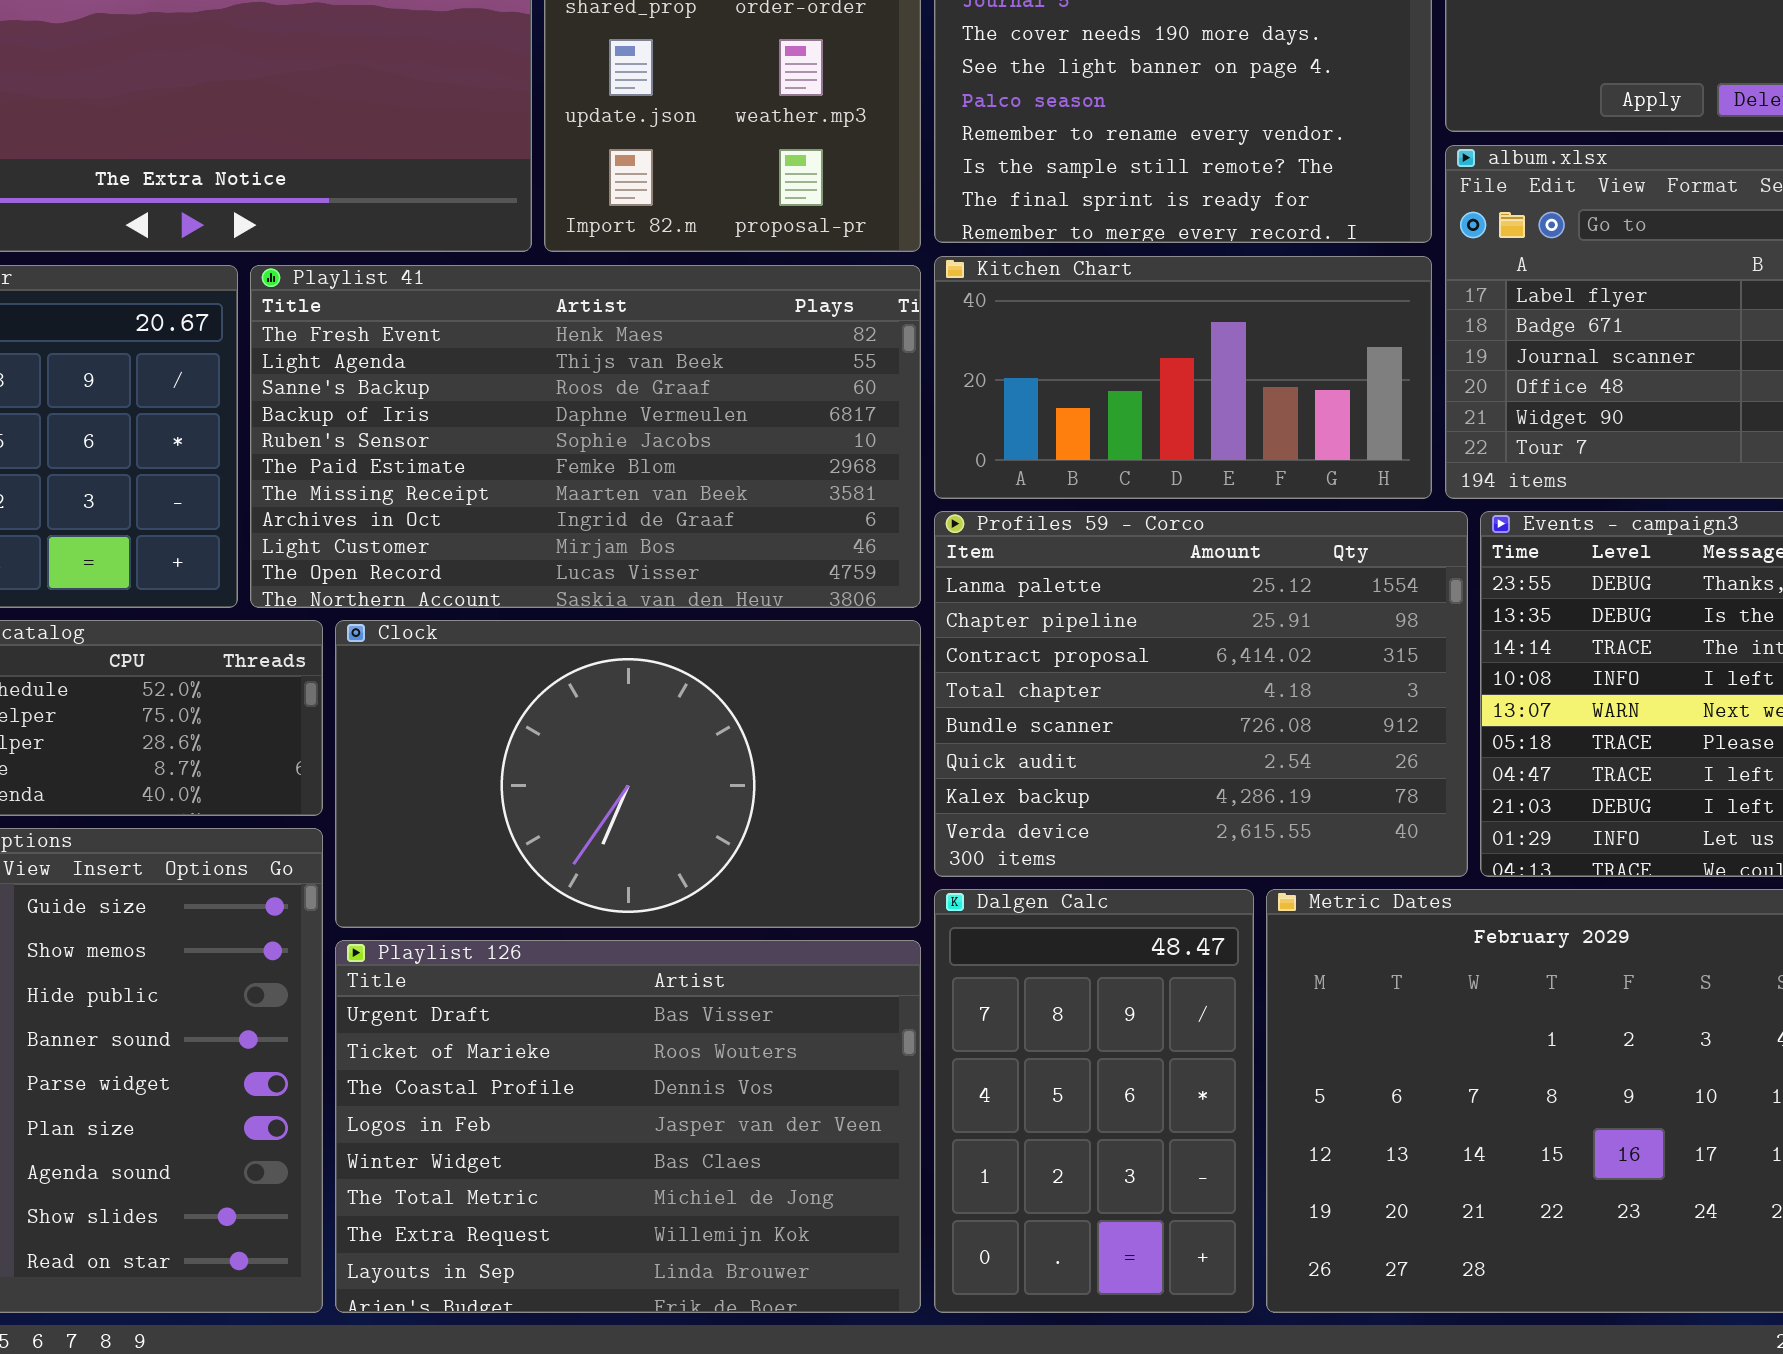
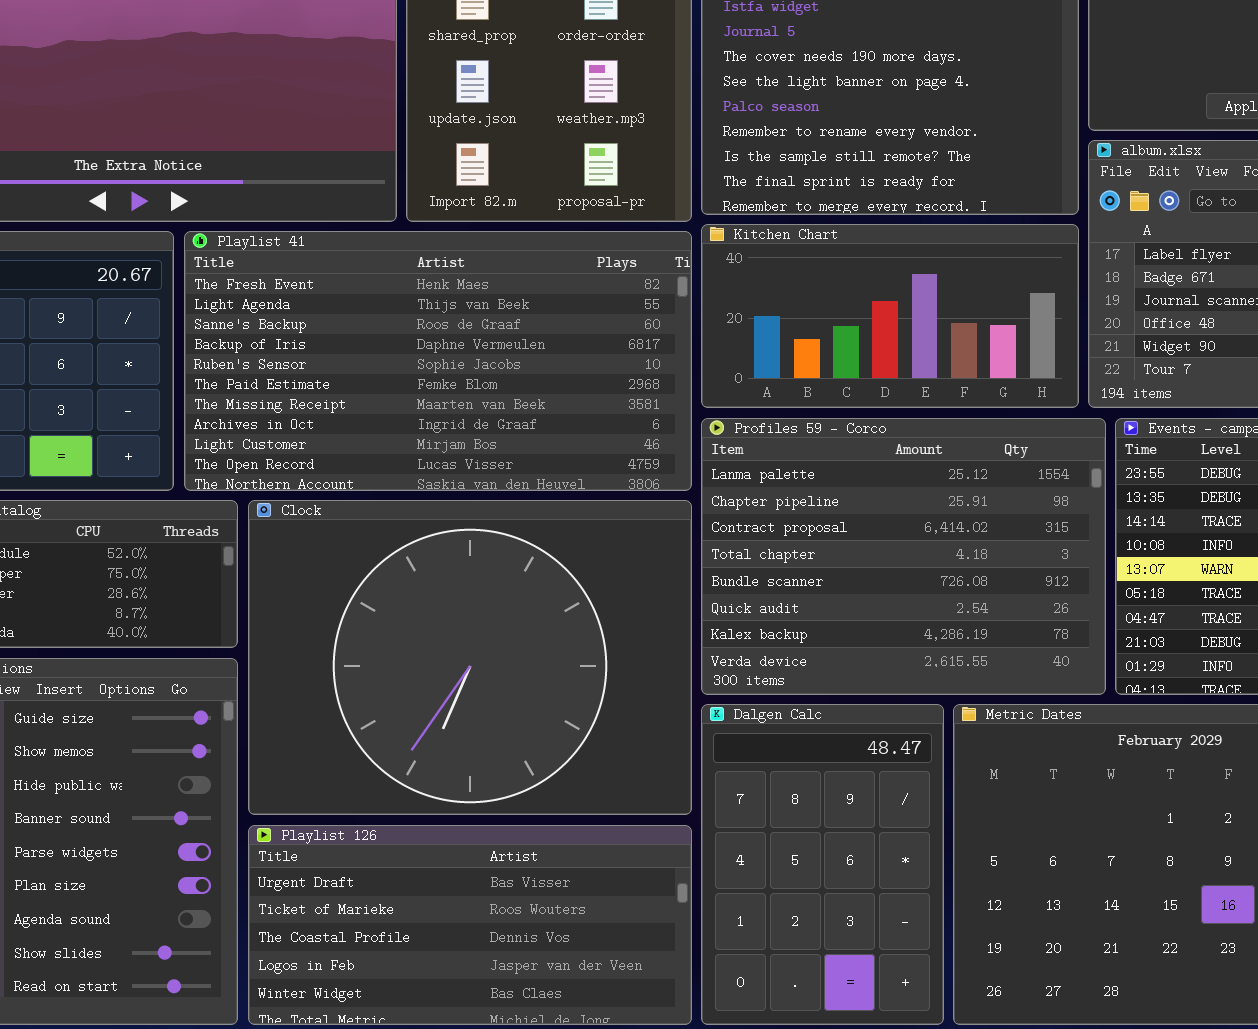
Clock: [335,620,921,928] -> [248,500,692,815], resized
Playlist 126: [335,940,921,1313] -> [248,825,692,1025], resized

